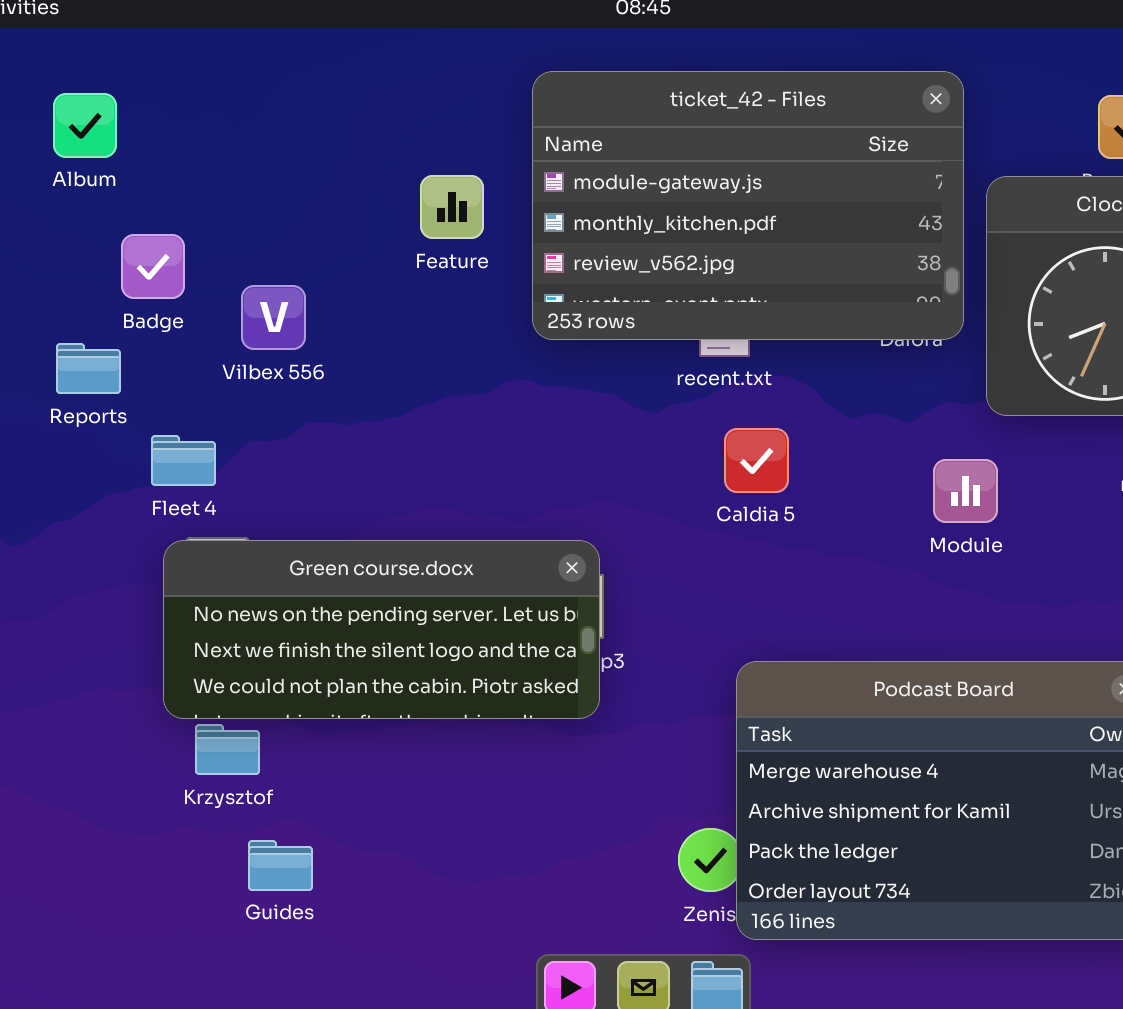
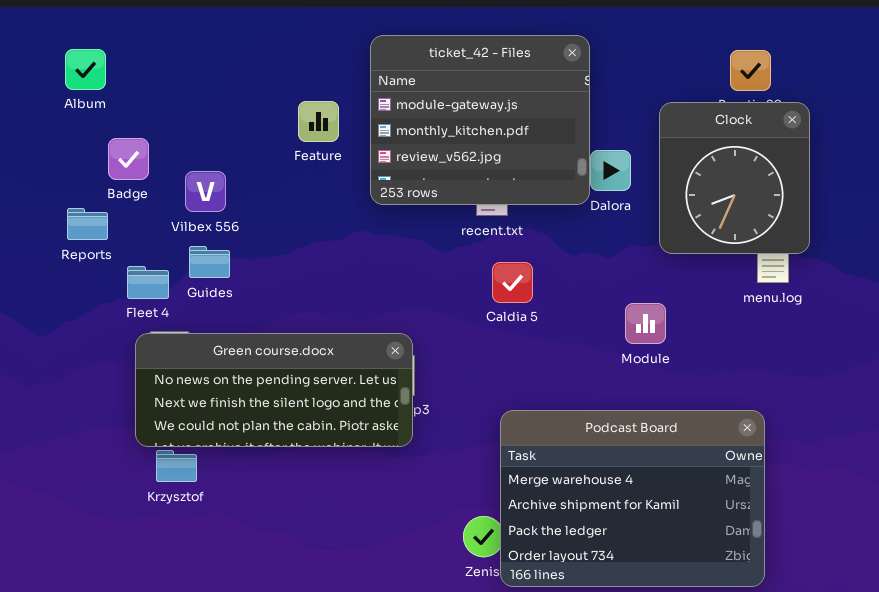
ticket_42 - Files: [532,71,964,340] -> [370,35,590,205], resized
Module: [933,459,998,523] -> [625,303,666,344], moved
Guides: [248,840,313,891] -> [189,246,230,278], moved

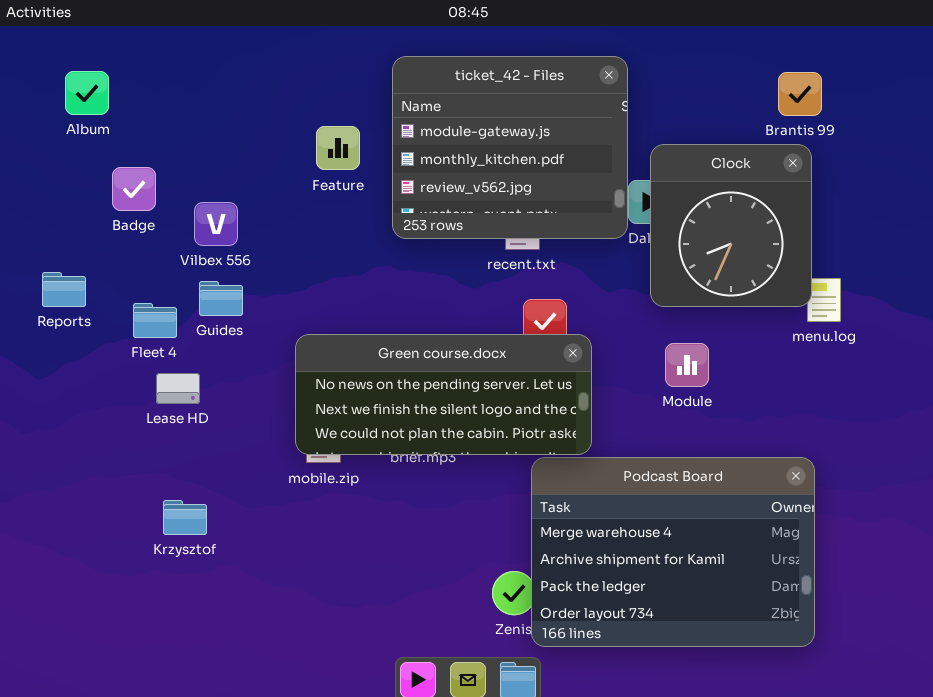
Clock: [659,102,810,254] -> [650,144,812,307], moved
Reports: [67,208,108,240] -> [42,272,86,307], moved
Green course.docx: [135,333,413,447] -> [295,334,592,455], moved

